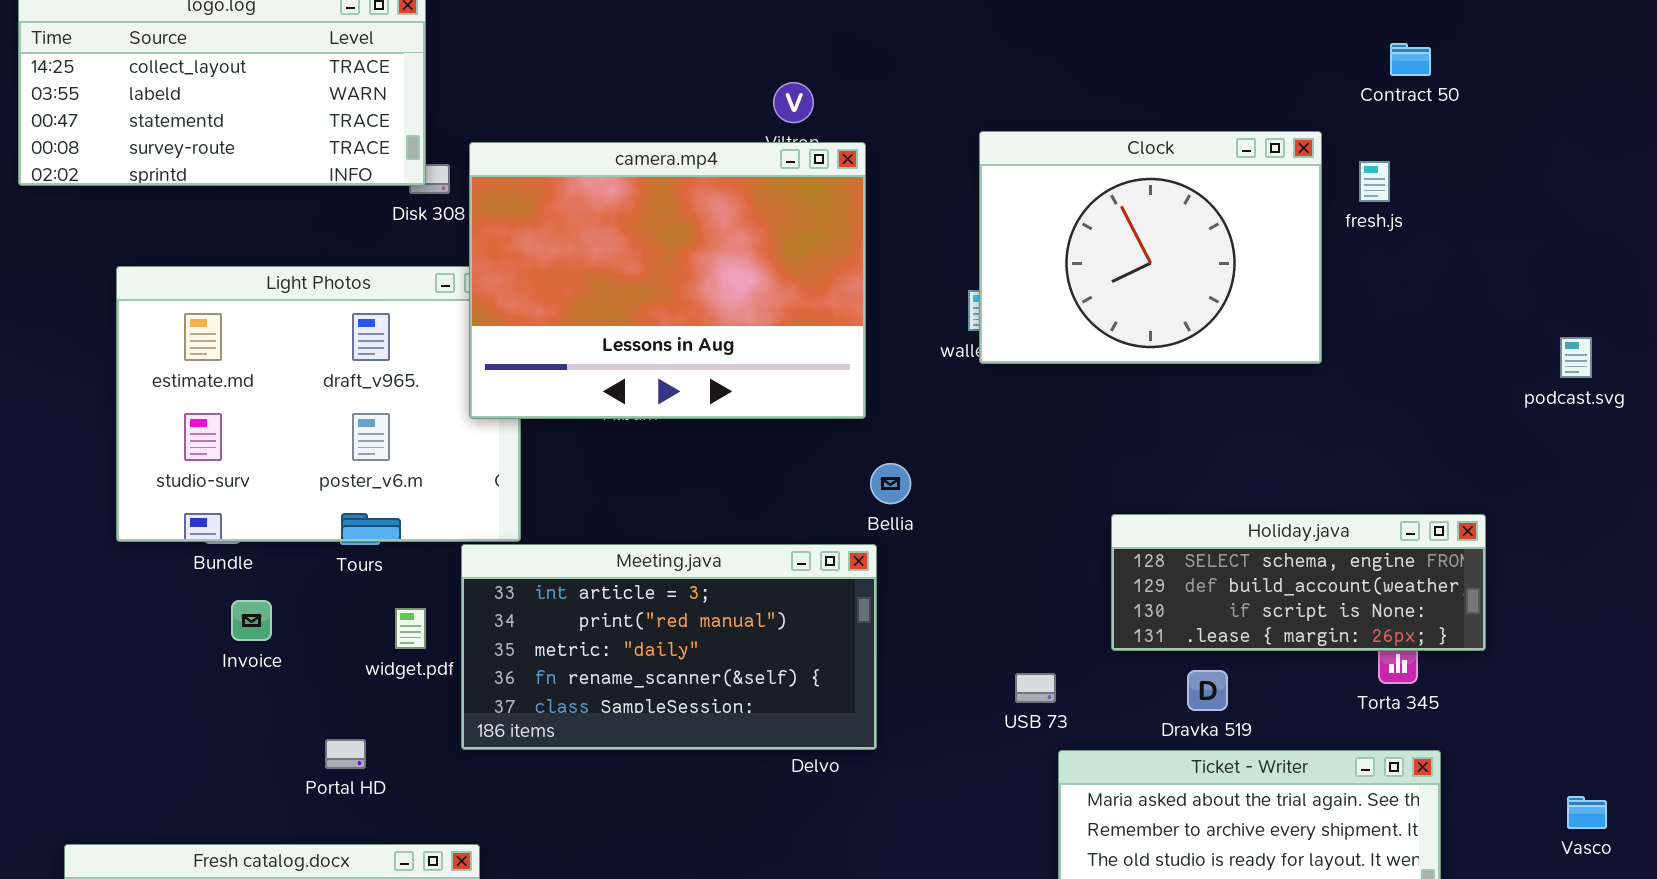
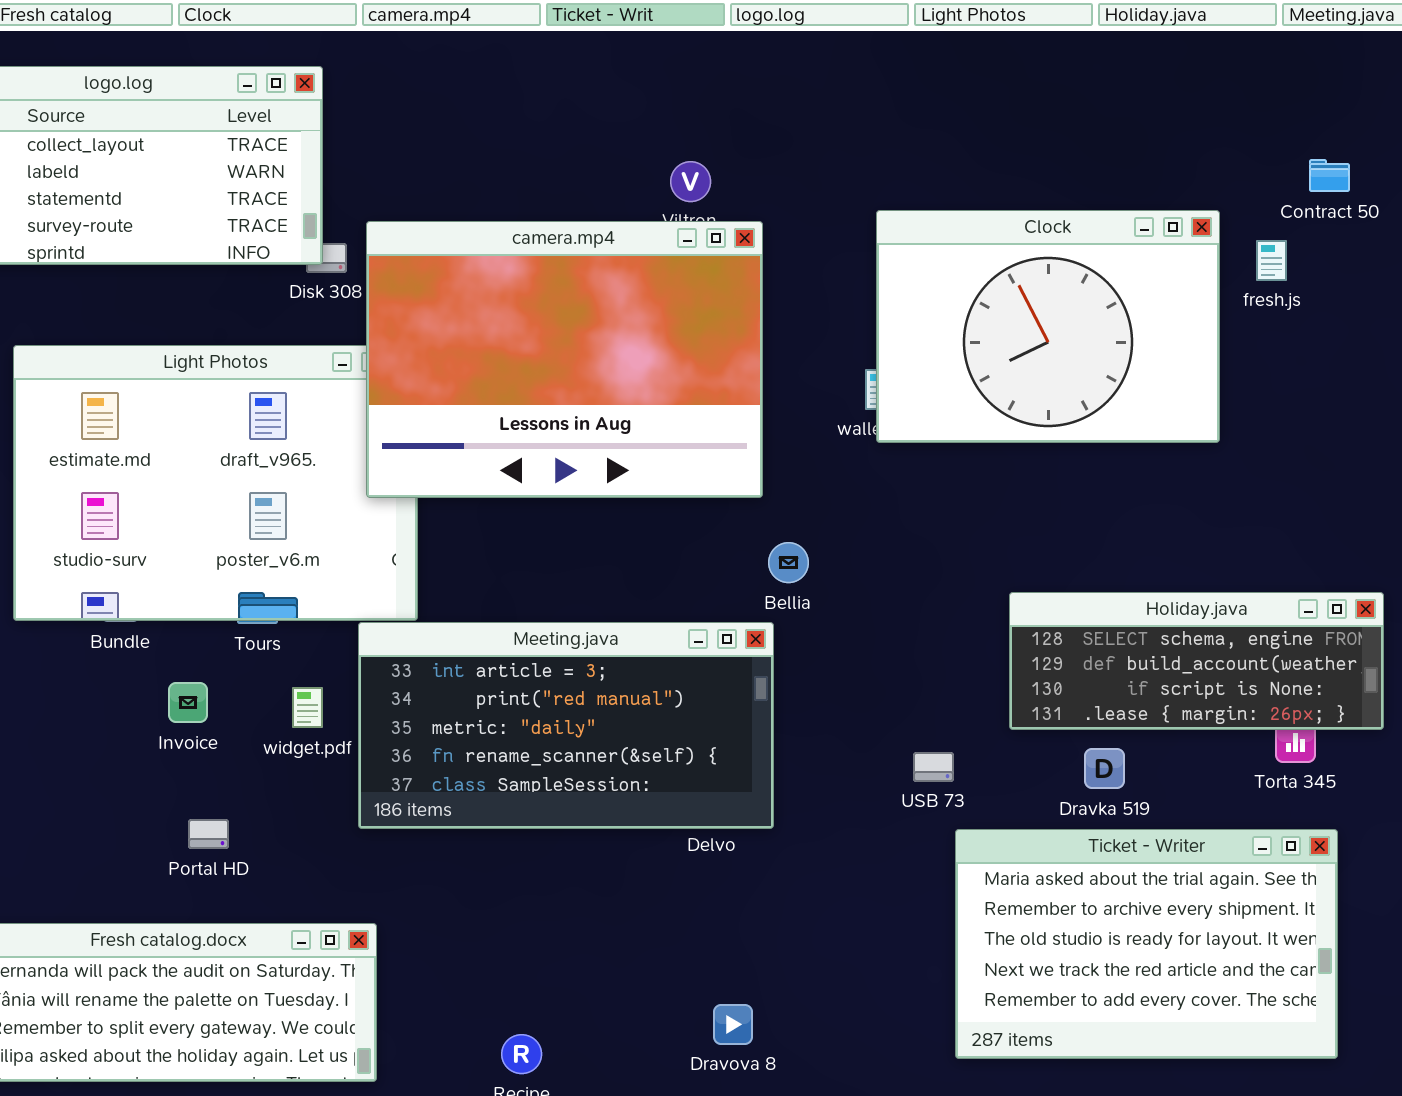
Contract 50: [1390,43,1431,76] -> [1309,159,1350,192], moved
Invoice: [231,600,272,641] -> [168,682,208,723], moved
Portal HD: [325,739,366,769] -> [188,819,229,849], moved

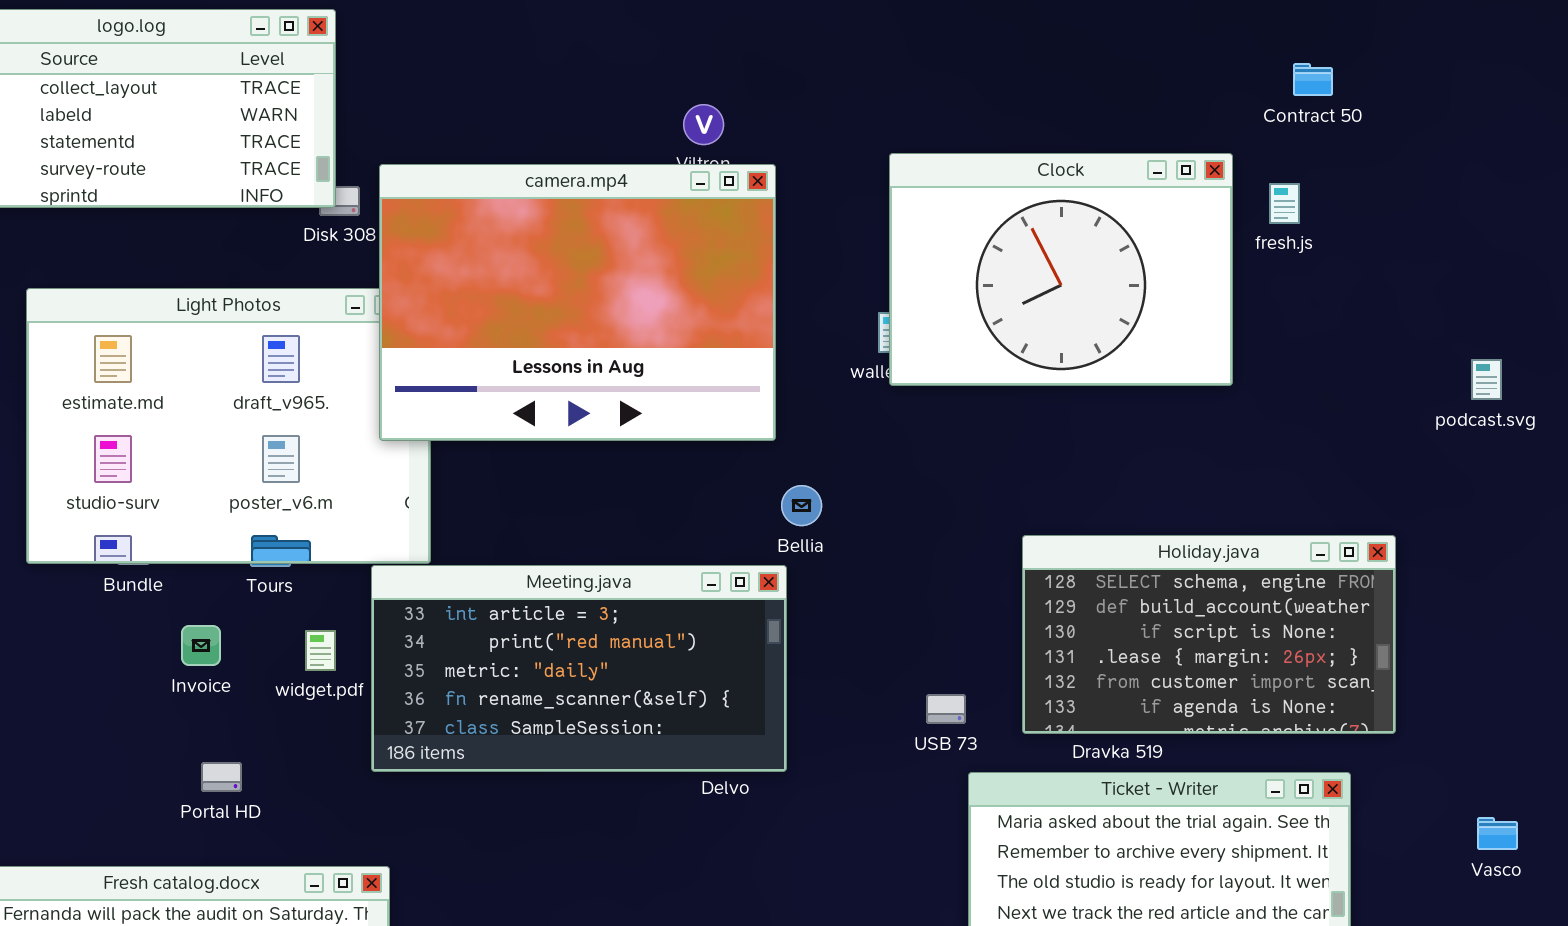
Contract 50: [1309,159,1350,192] -> [1293,63,1333,96], moved
Holiday.java: [1009,592,1384,730] -> [1022,535,1396,734], resized

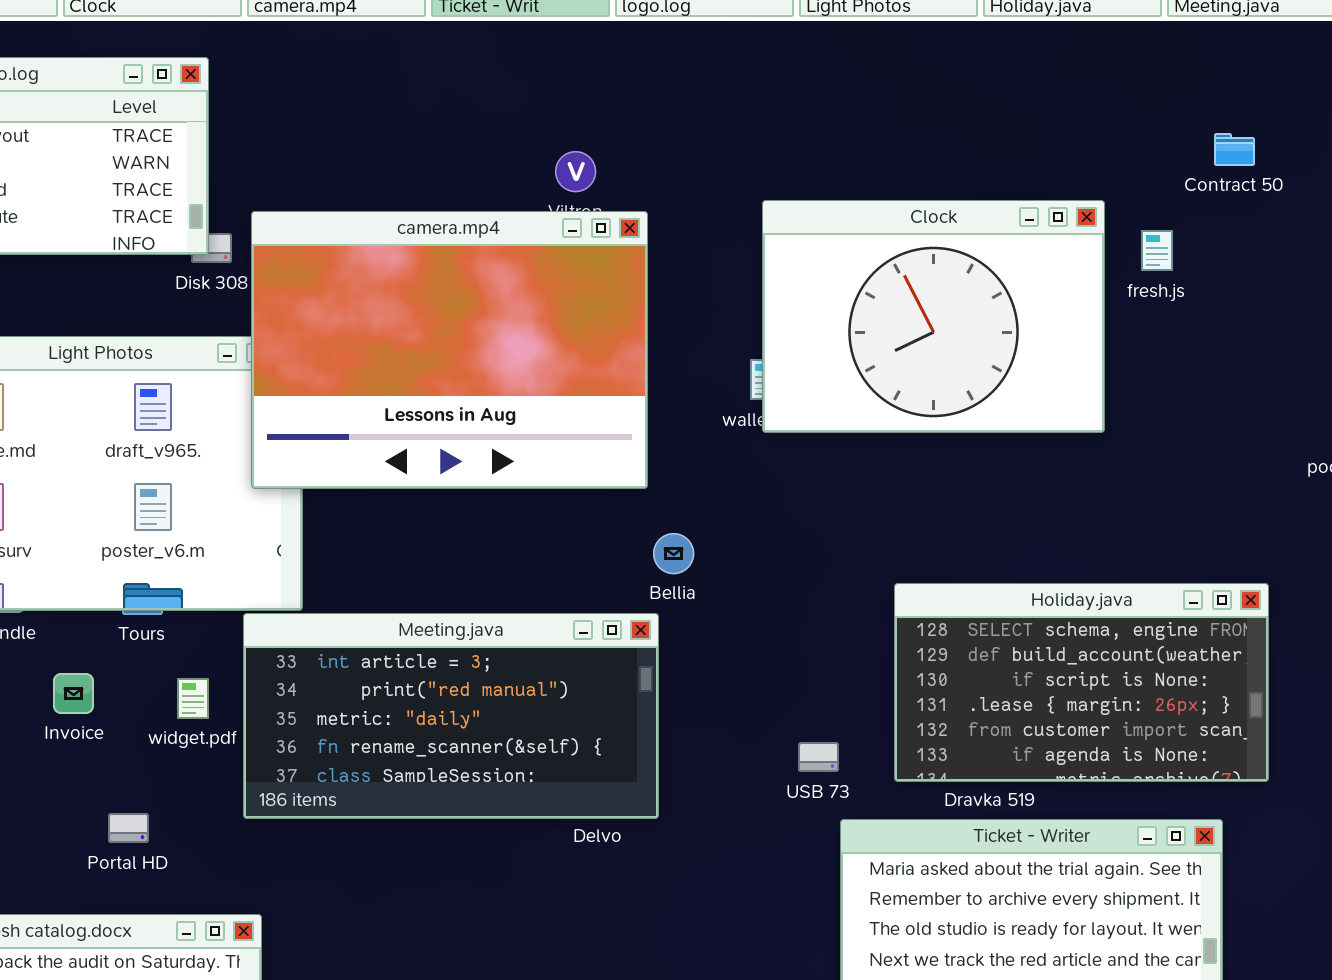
Contract 50: [1293,63,1333,96] -> [1214,133,1255,166], moved
Portal HD: [201,762,242,792] -> [108,813,149,843], moved

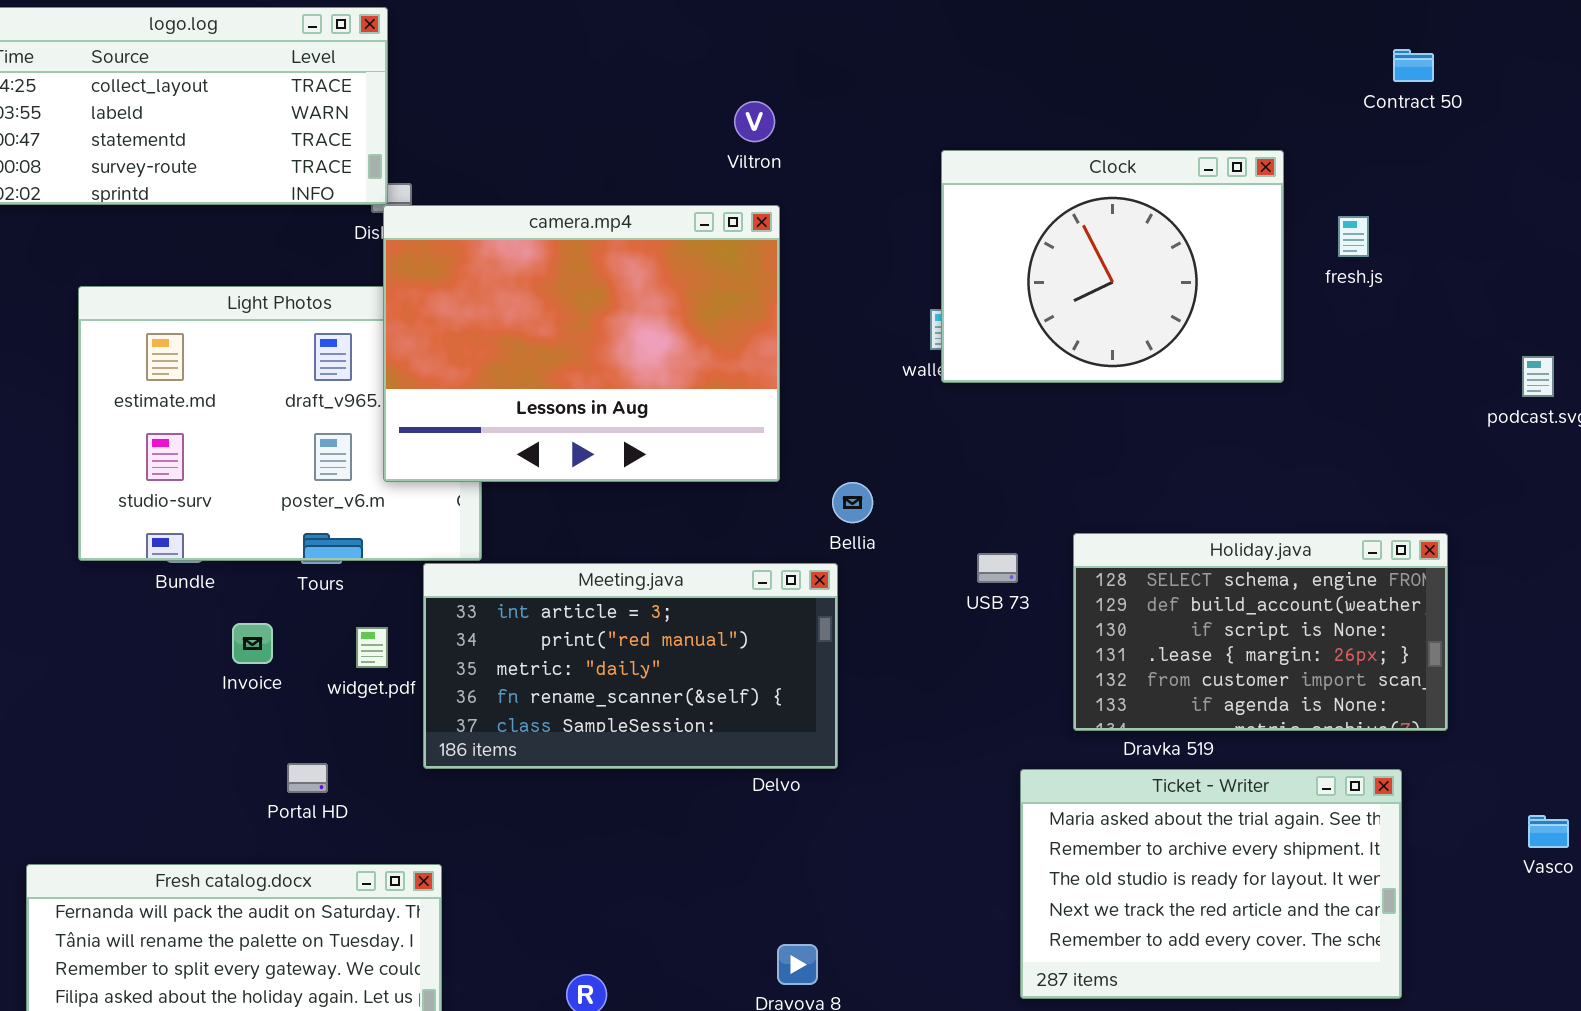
Contract 50: [1214,133,1255,166] -> [1393,49,1434,82], moved
camera.mp4: [251,211,648,489] -> [383,205,780,482], moved
fresh.js: [1141,230,1173,271] -> [1338,216,1369,257], moved
USB 73: [798,742,839,772] -> [977,553,1018,583], moved

